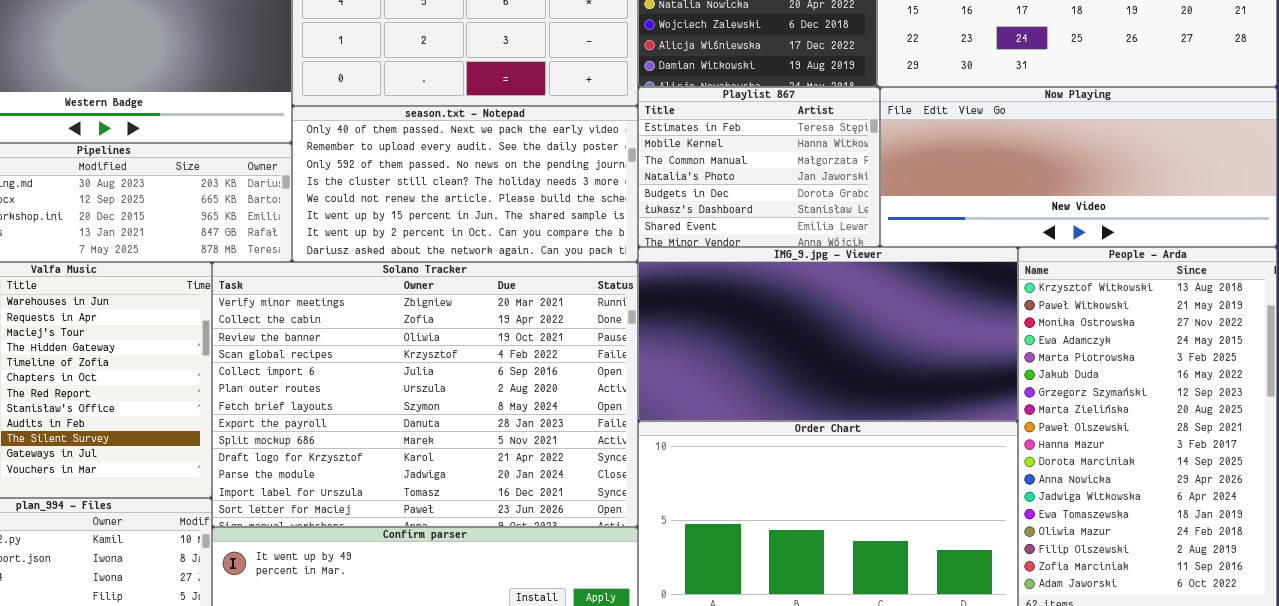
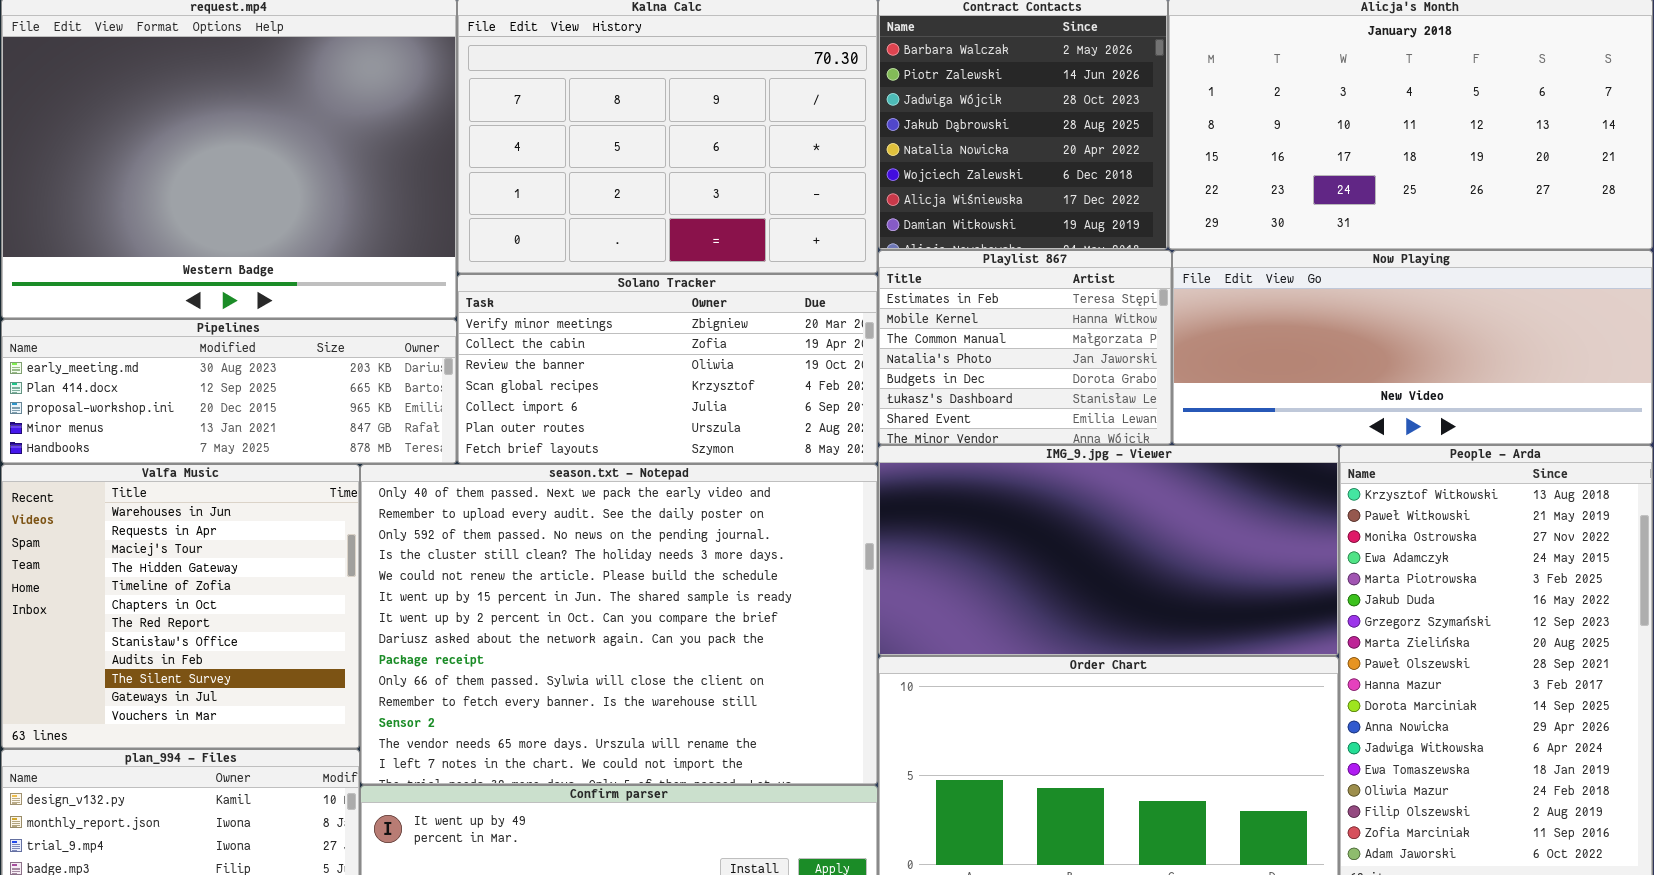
season.txt - Notepad: [292,106,638,262] -> [360,464,878,785], moved, resized
Solano Tracker: [212,262,638,527] -> [457,274,878,464], moved, resized

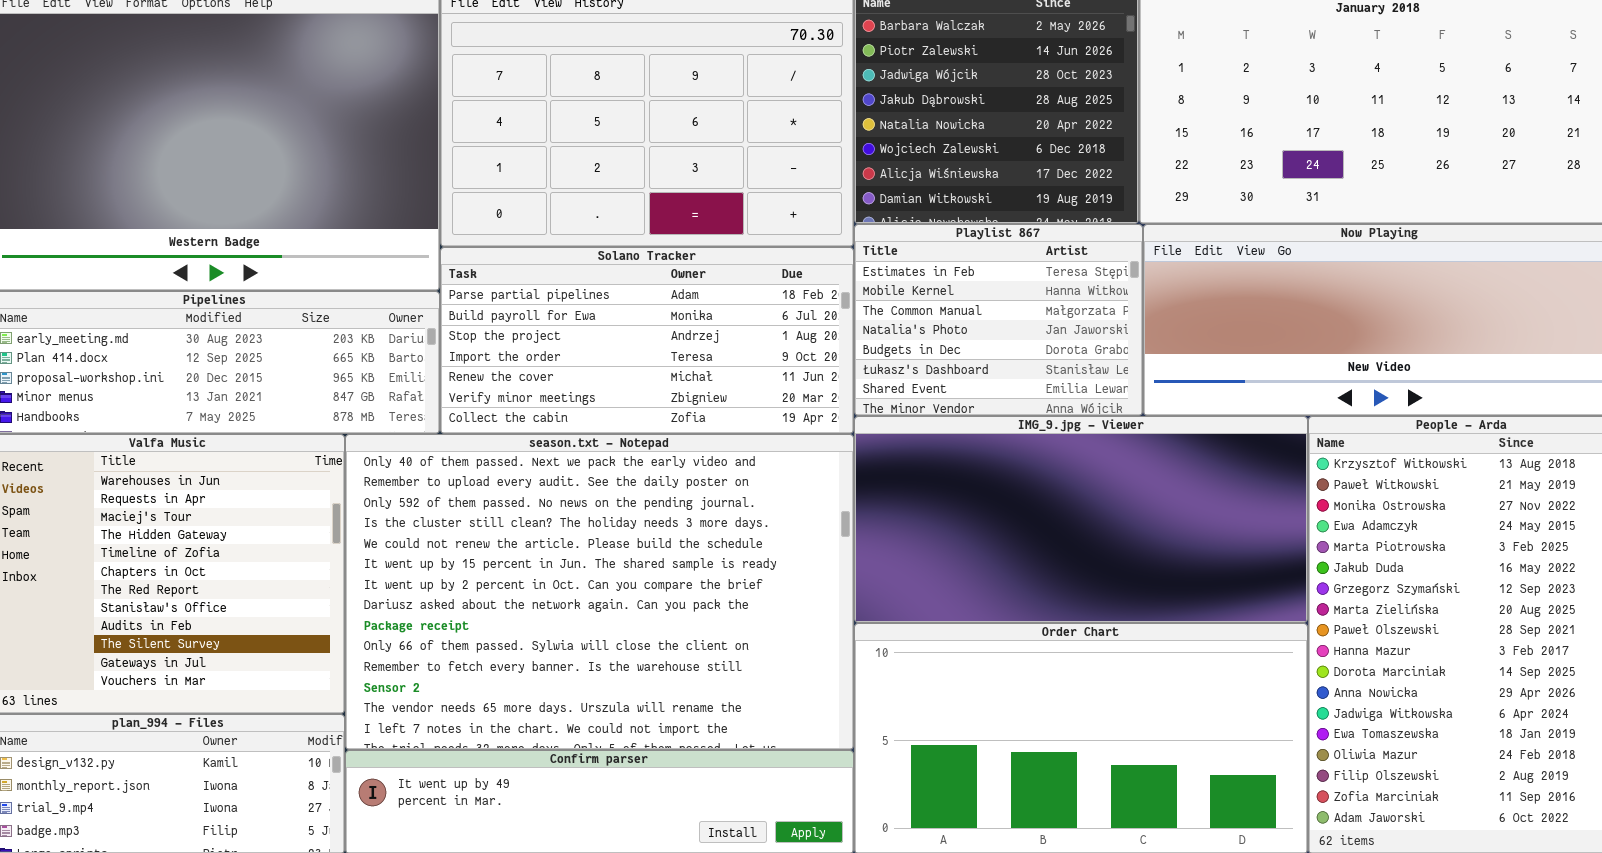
Solano Tracker: [457,274,878,464] -> [440,247,854,434], scrolled up 5 rows

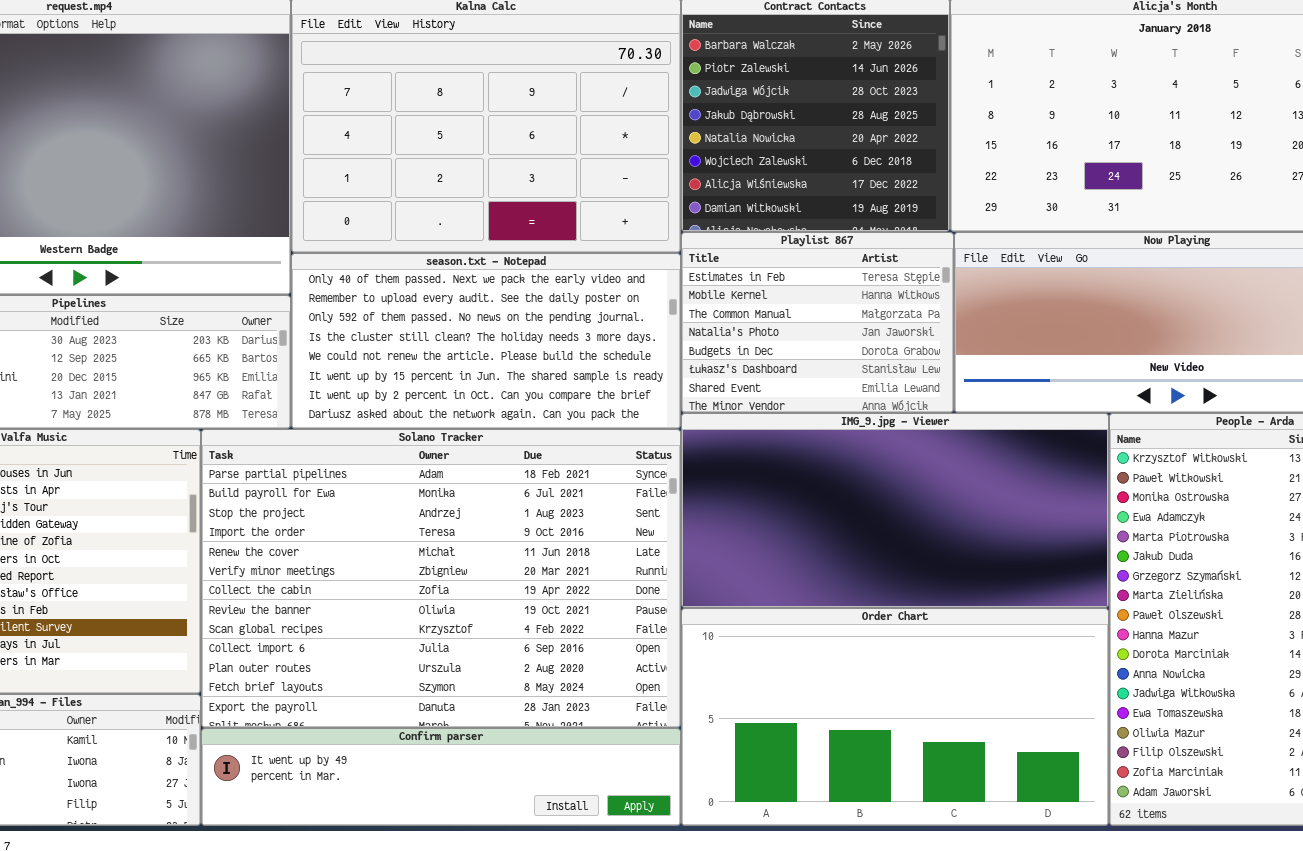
Solano Tracker: [440,247,854,434] -> [201,429,681,728], moved, resized
season.txt - Notepad: [345,434,854,750] -> [291,253,681,429], moved, resized

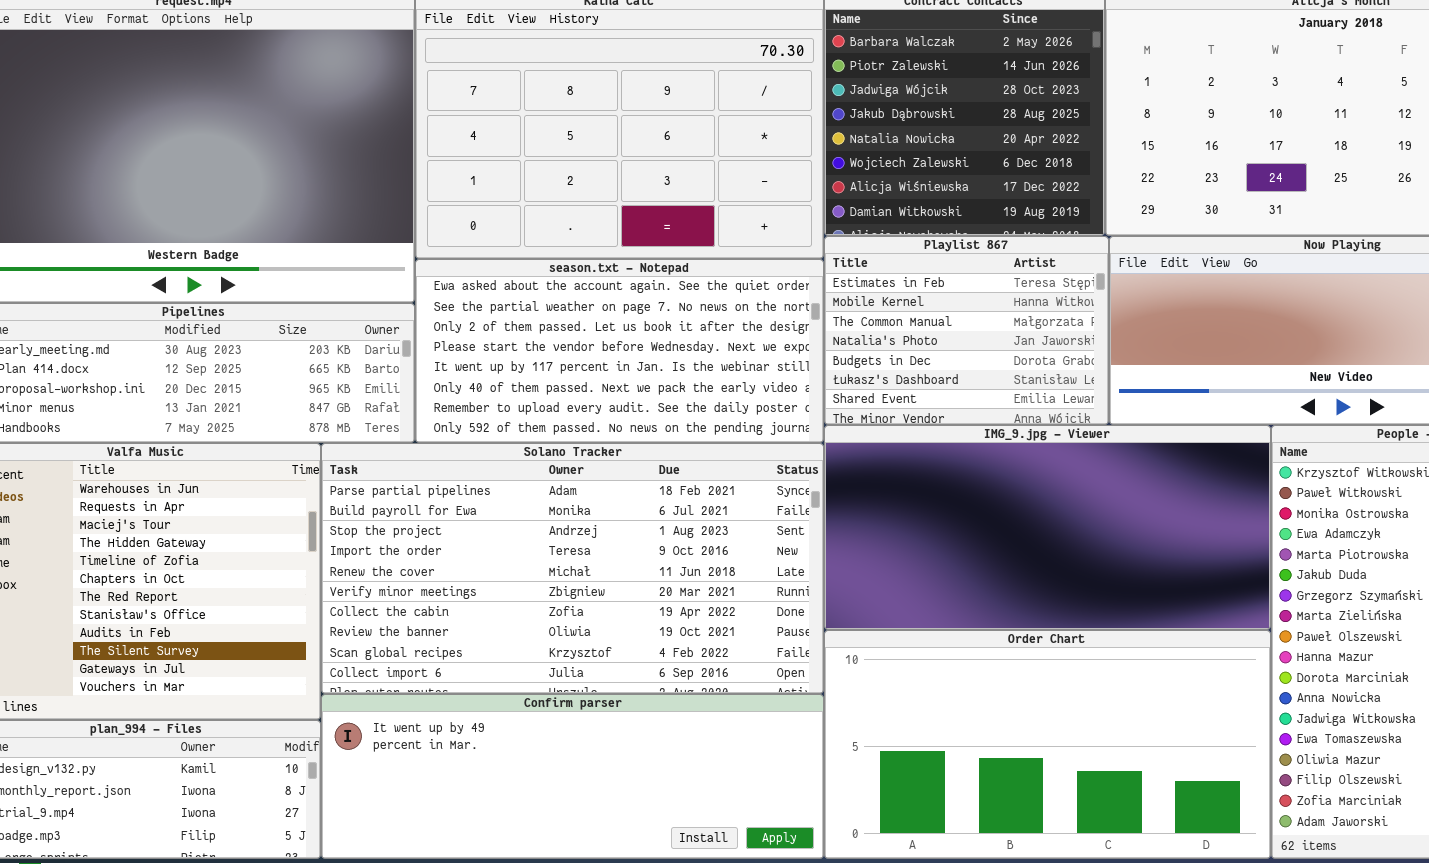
season.txt - Notepad: [291,253,681,429] -> [415,259,824,443], scrolled up 5 rows
Solano Tracker: [201,429,681,728] -> [321,443,824,694], resized
Confirm parser: [201,728,681,826] -> [321,694,824,859], resized

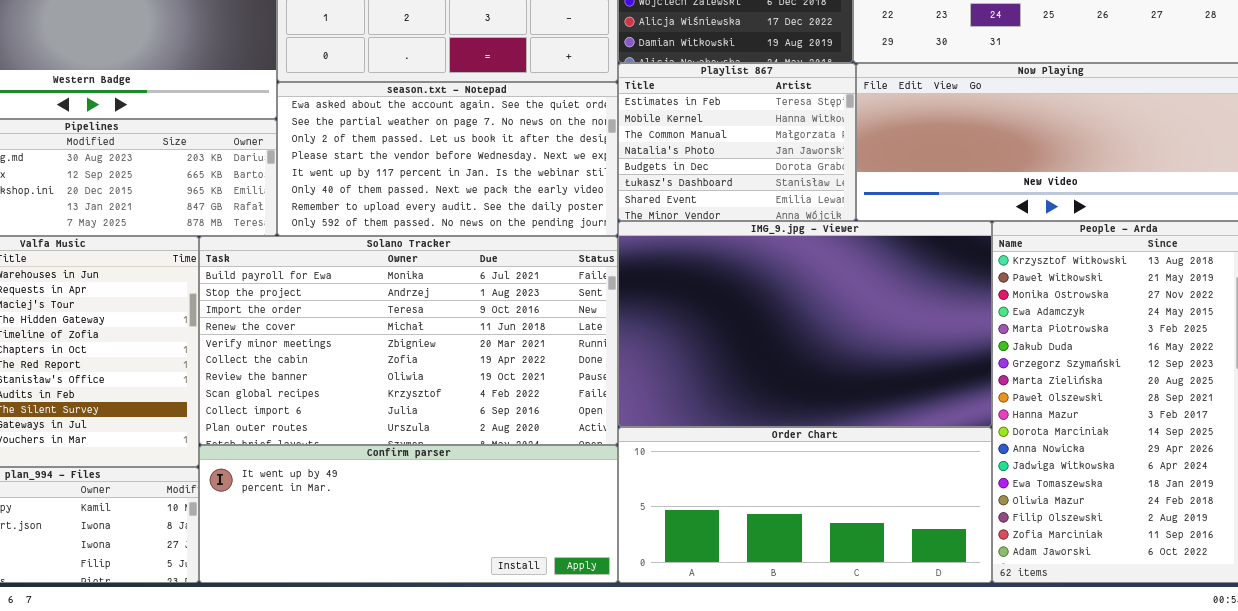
IMG_9.jpg - Viewer: [824,425,1271,630] -> [618,221,992,427], resized
Solano Tracker: [321,443,824,694] -> [199,236,618,445], scrolled down 1 row
Order Chart: [824,630,1271,859] -> [618,427,992,583], resized

